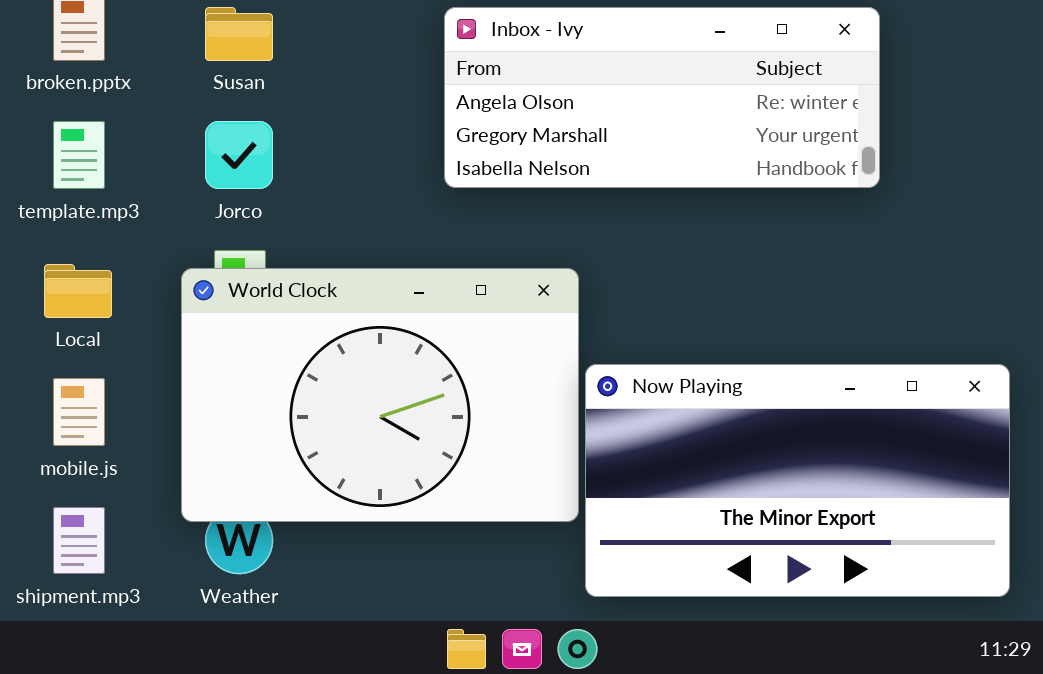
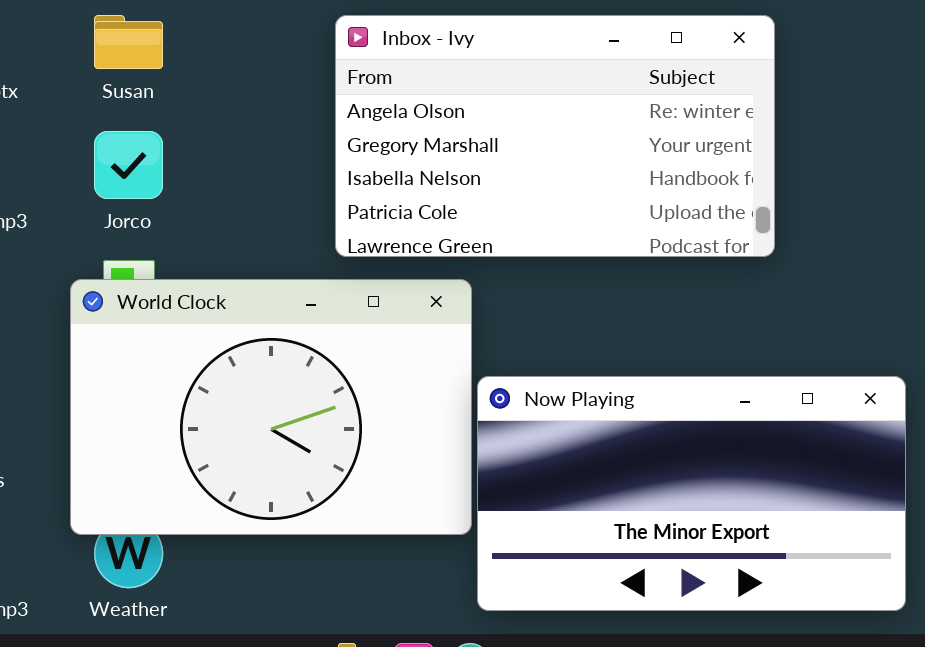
Inbox - Ivy: [444,7,880,188] -> [335,15,775,257], resized

